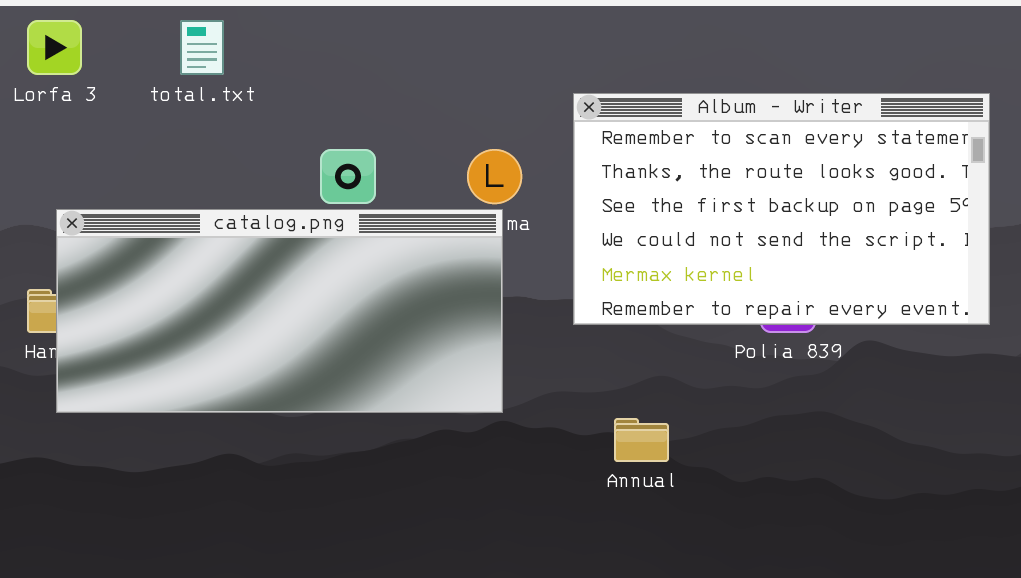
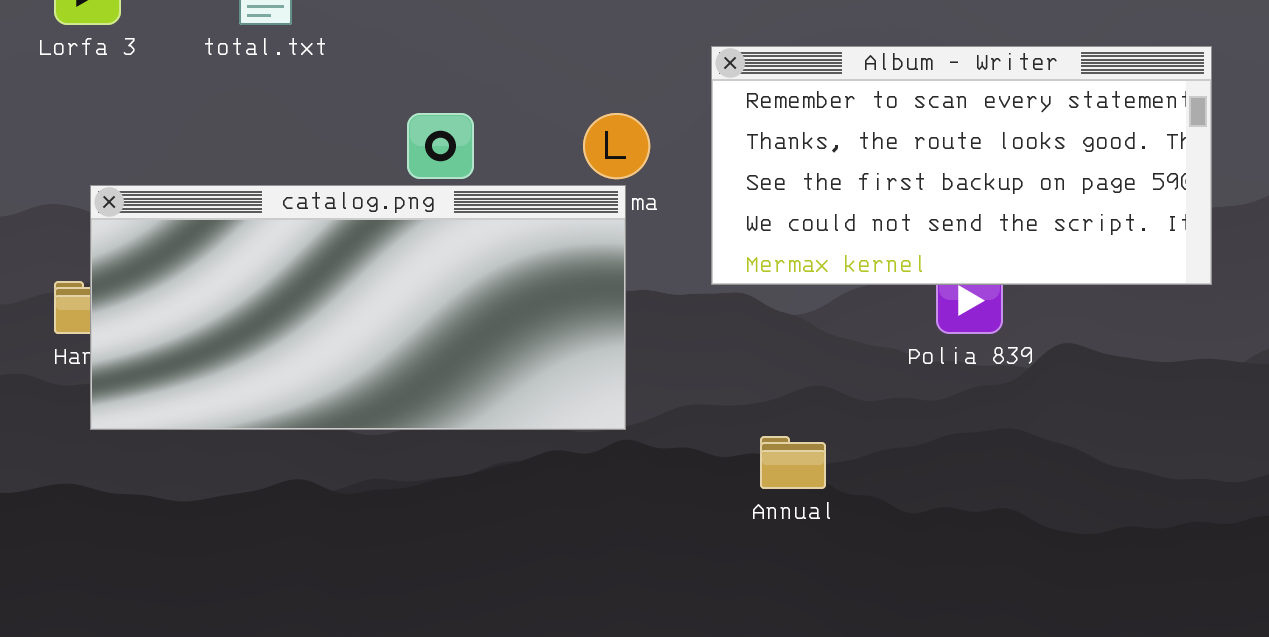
Album - Writer: [573,93,990,325] -> [711,46,1212,285], resized

